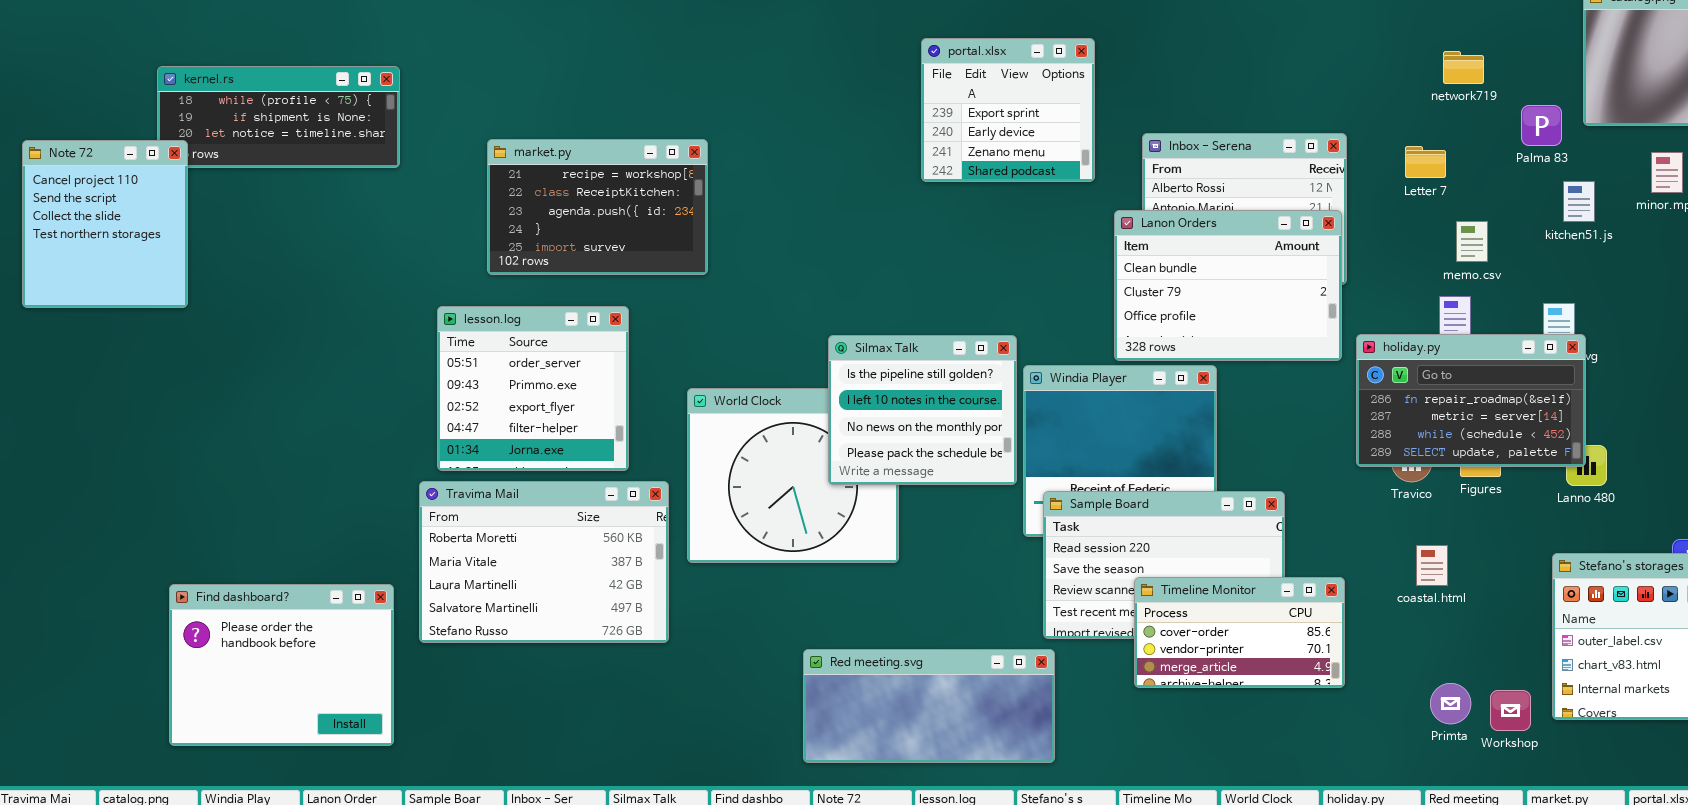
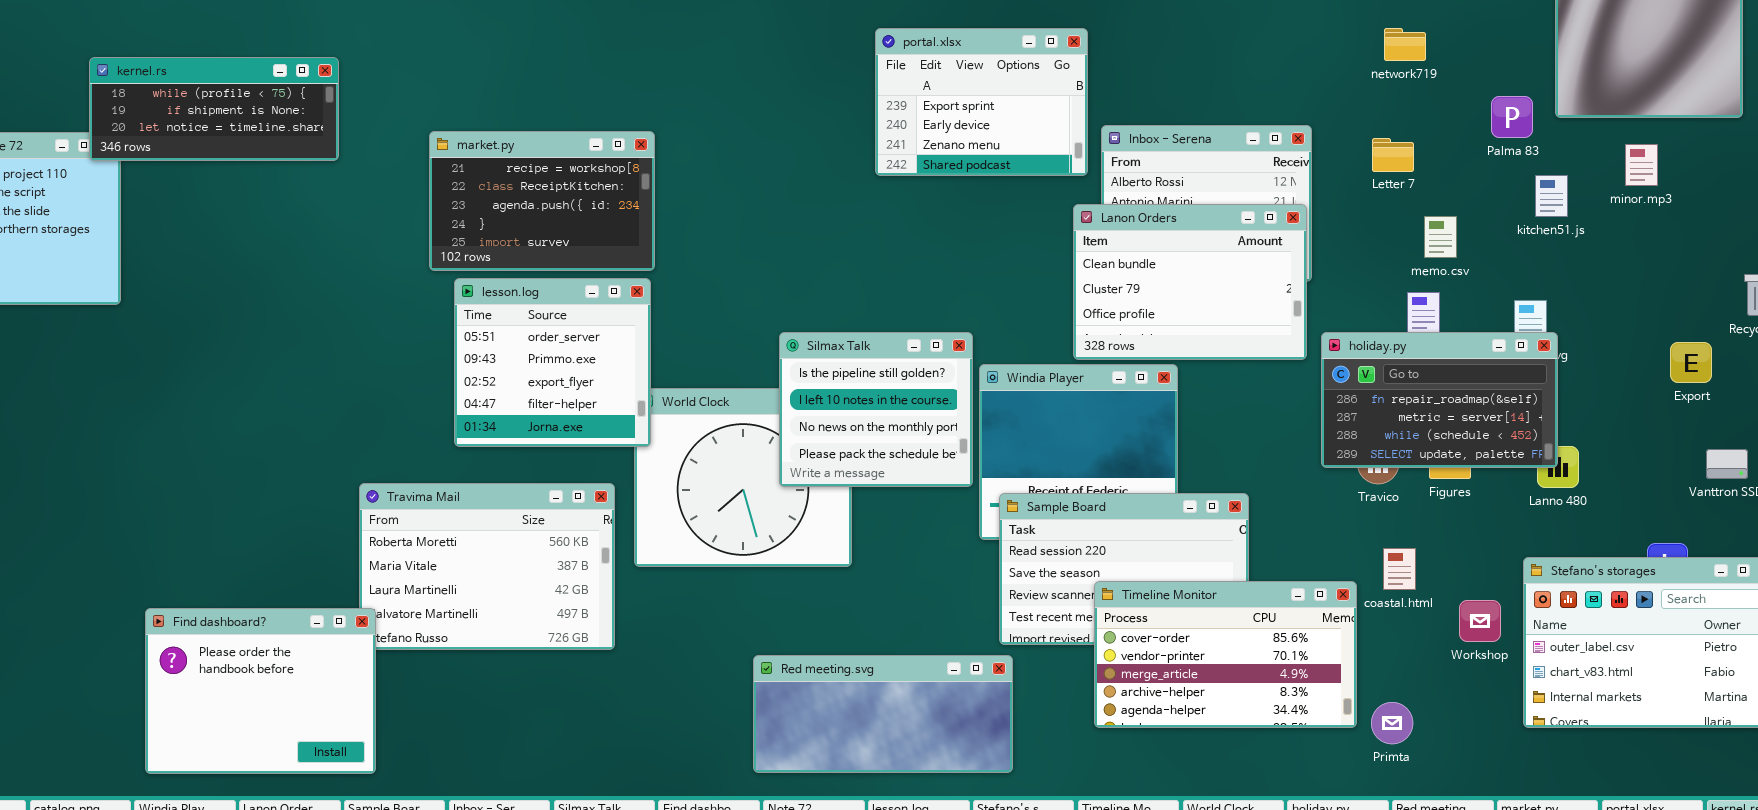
portal.xlsx: [921,38,1095,182] -> [875,28,1088,176], resized
network719: [1443,51,1484,84] -> [1384,28,1426,61], moved
kernel.rs: [157,66,400,168] -> [89,57,339,161], raised
lesson.log: [437,306,629,471] -> [454,278,651,447], moved
Timeline Monitor: [1134,577,1345,688] -> [1094,581,1357,728], resized
Find dashboard?: [169,584,394,746] -> [145,608,376,774], moved
Primta: [1430,683,1471,724] -> [1371,702,1413,744], moved
Workshop: [1490,690,1531,731] -> [1459,600,1501,642], moved

